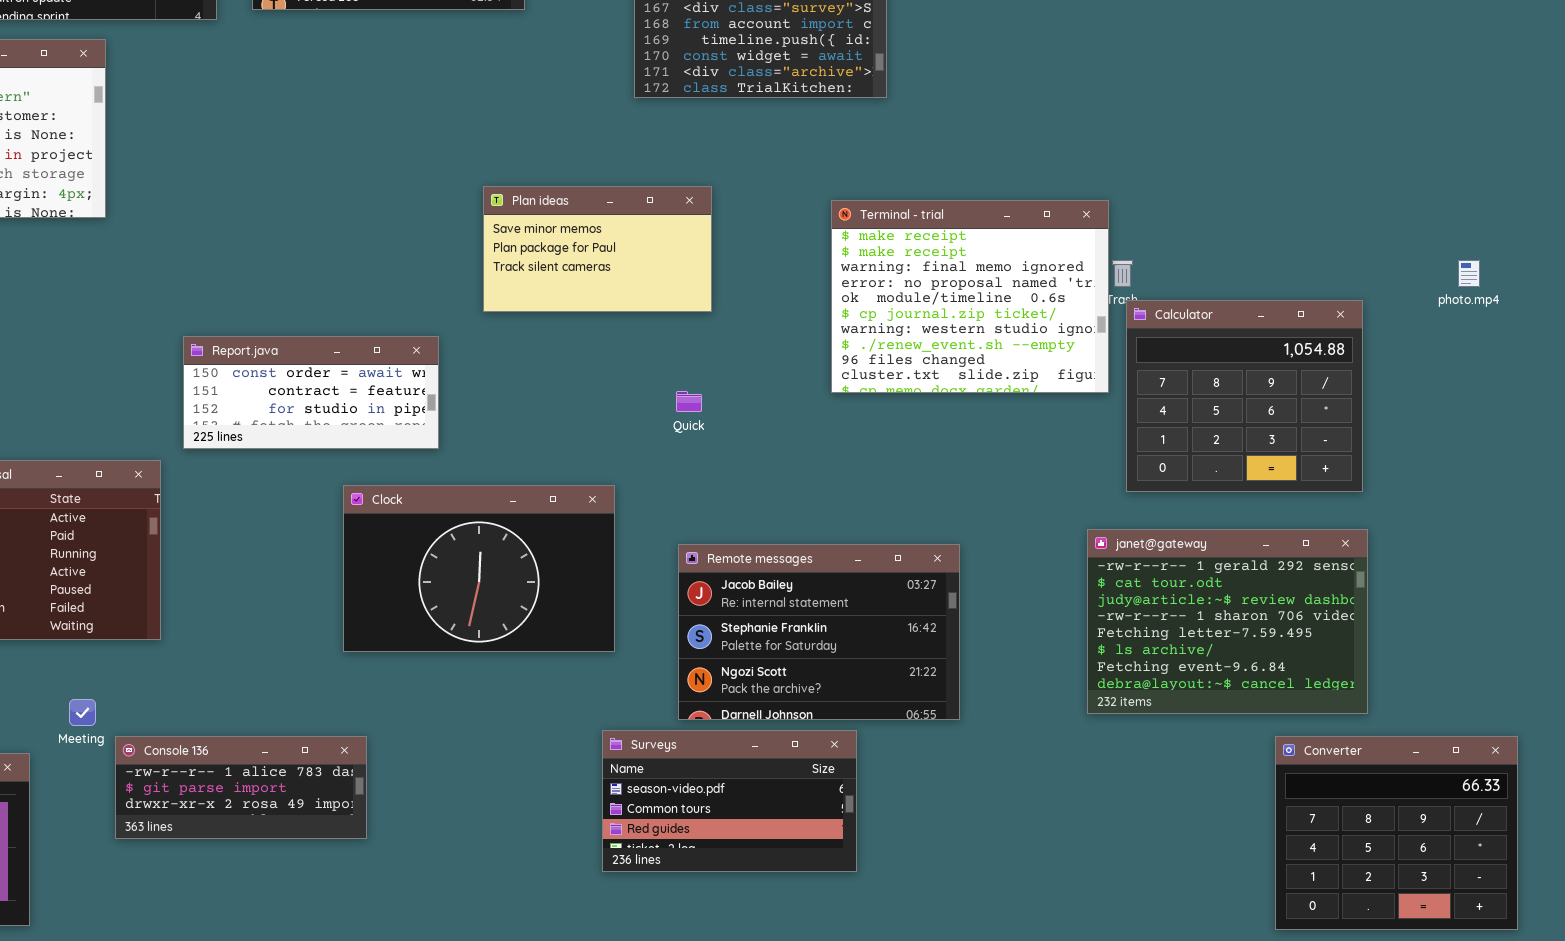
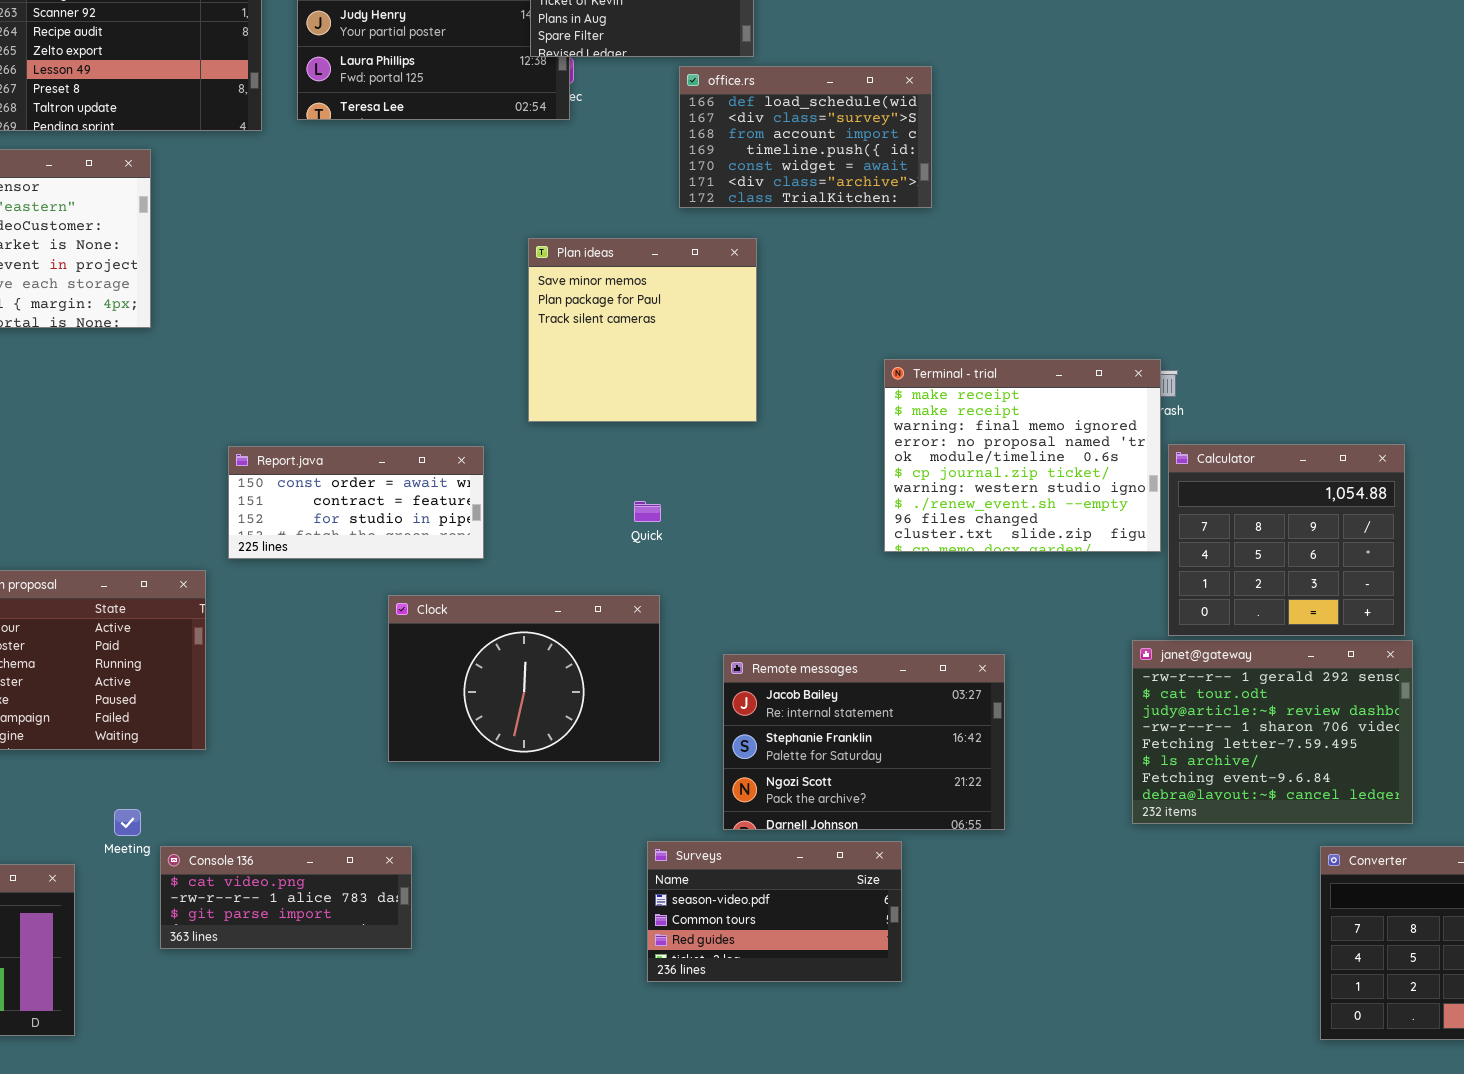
Plan ideas: [483,186,712,312] -> [528,238,757,422], resized
Terminal - trial: [831,200,1109,393] -> [884,359,1161,552], moved
Calculator: [1126,300,1363,492] -> [1168,444,1405,636], moved
Quick: [676,391,702,412] -> [634,501,661,522], moved
Console 136: [115,736,367,839] -> [160,846,412,949], scrolled up 1 row

